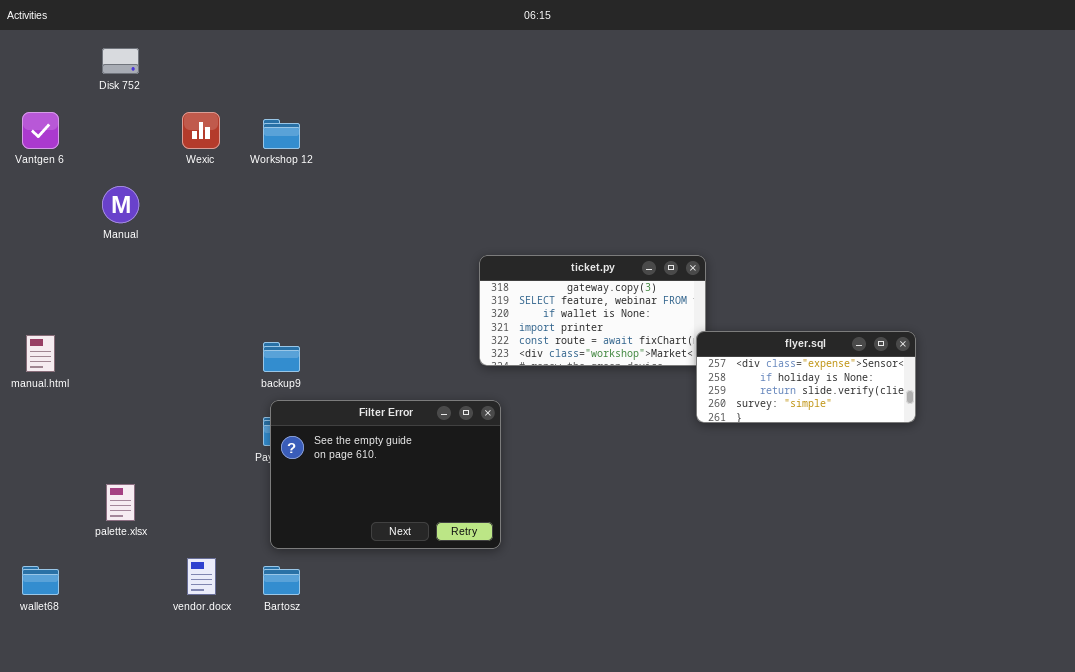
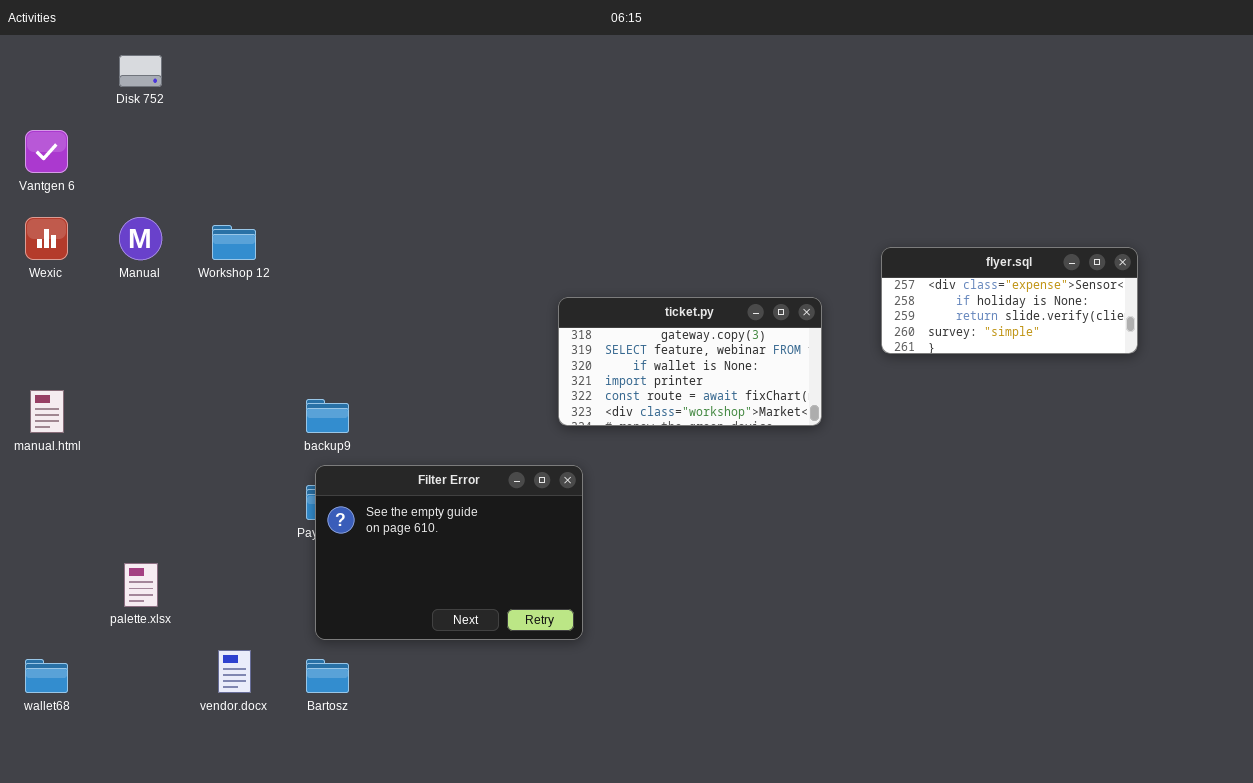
Wexic: [182,112,220,149] -> [25,217,68,260], moved
Workshop 12: [263,119,300,149] -> [212,225,256,260], moved
flyer.sql: [696,331,916,423] -> [881,247,1138,354], moved

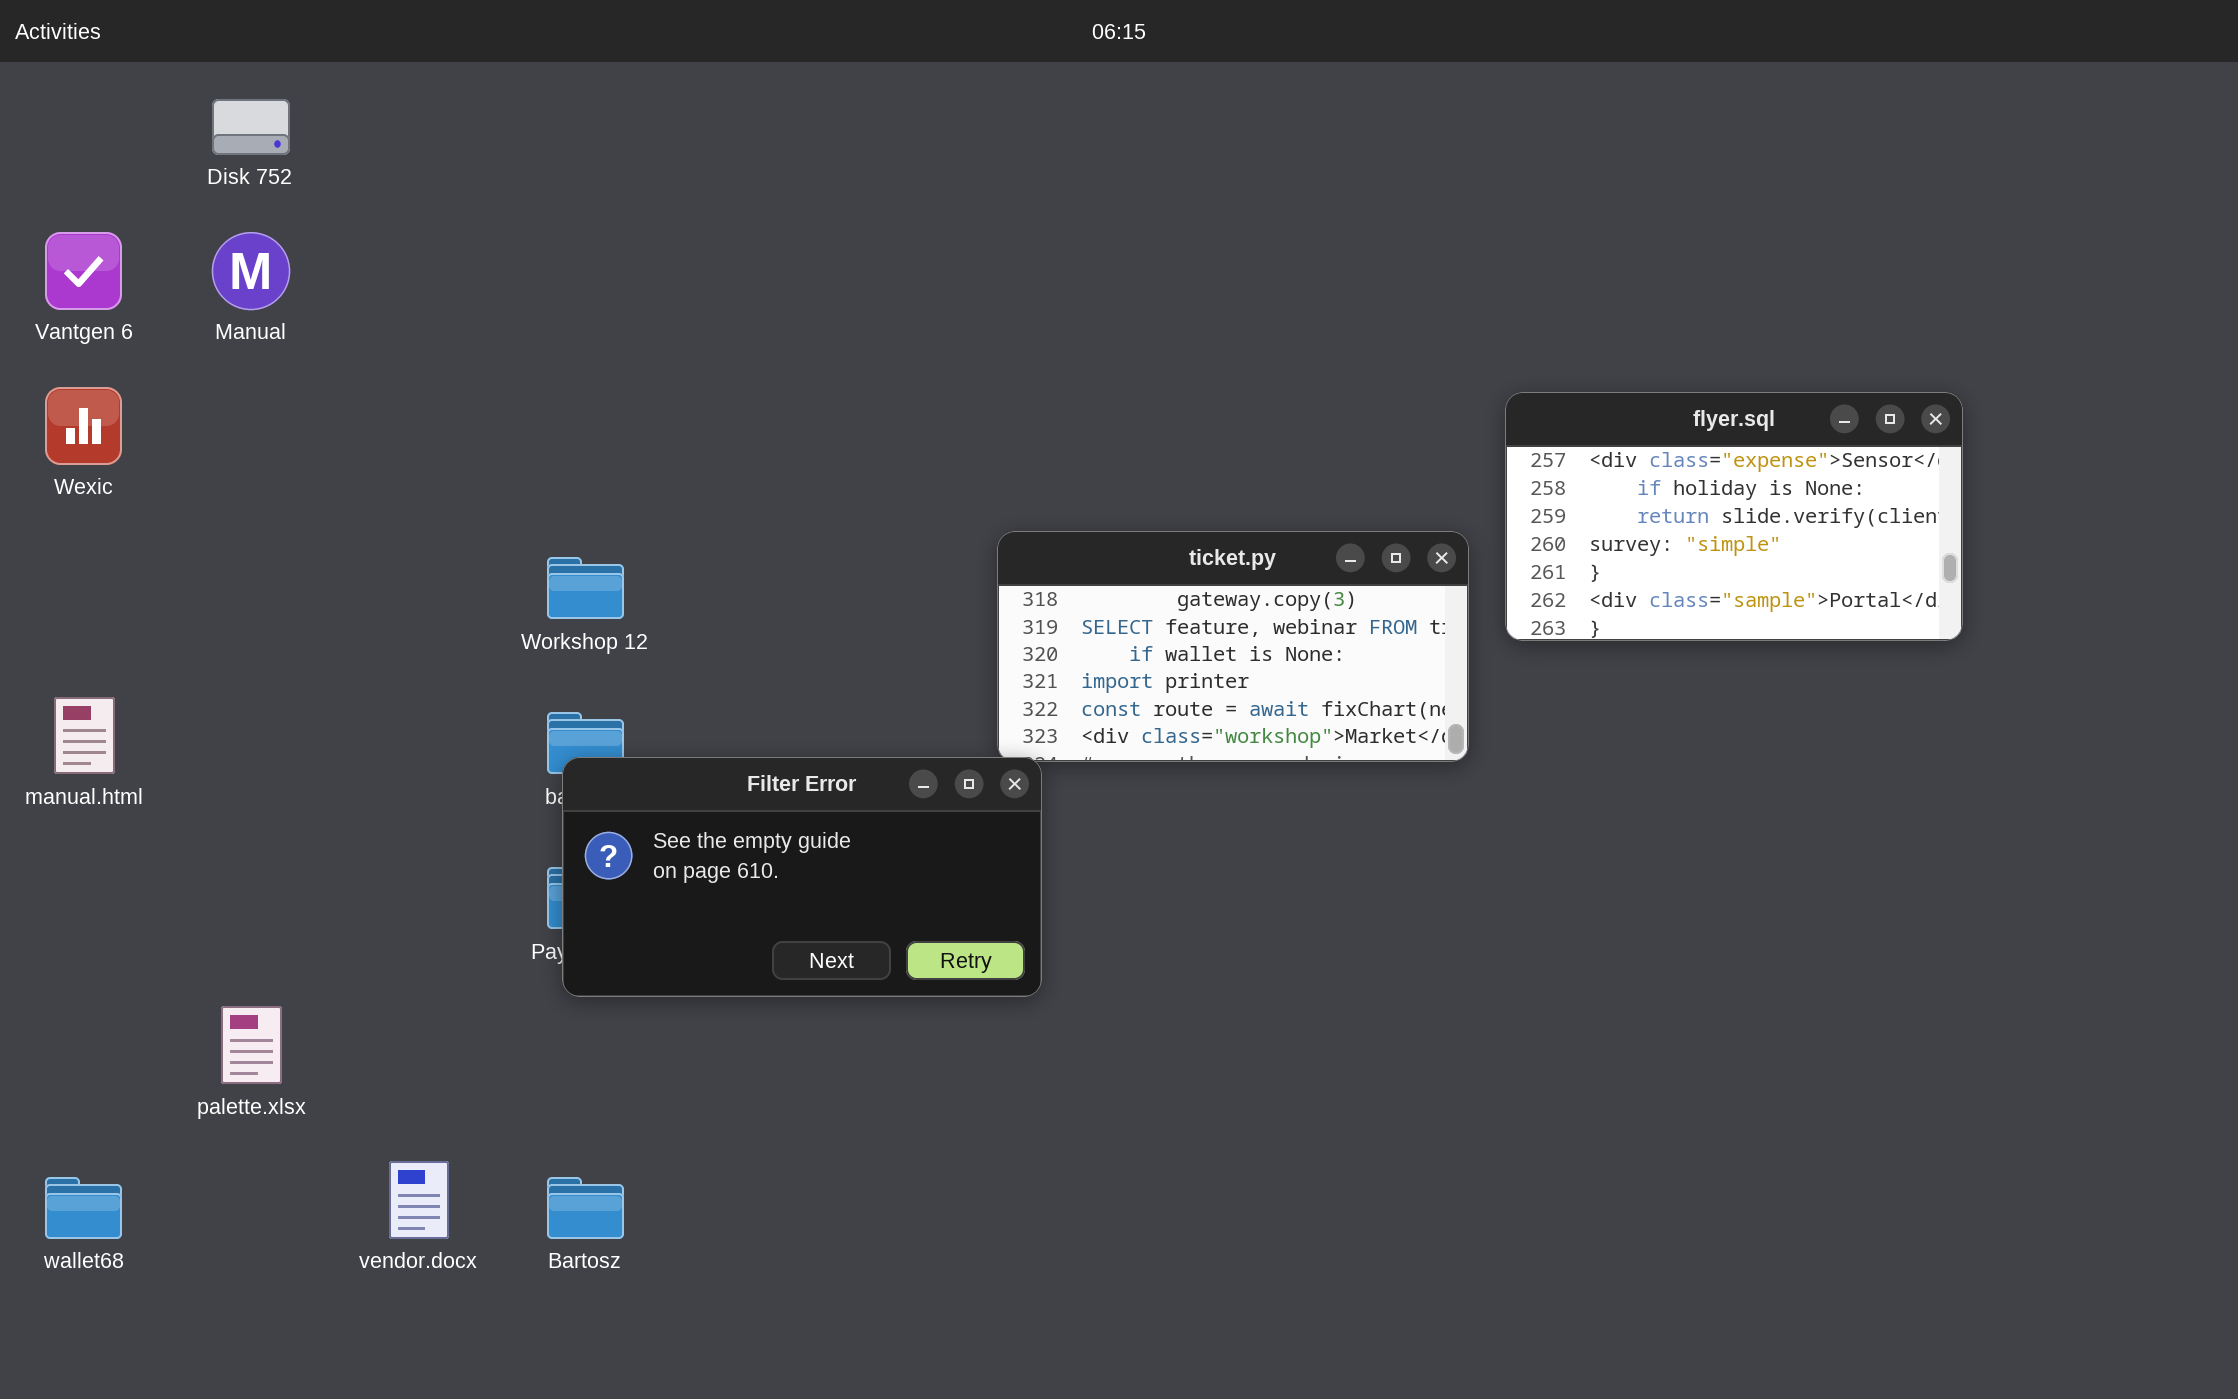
Manual: [119,217,162,260] -> [212,232,290,310], moved
Workshop 12: [212,225,256,260] -> [547,557,624,619], moved
flyer.sql: [881,247,1138,354] -> [1505,392,1963,641], moved, resized
Filter Error: [315,465,583,640] -> [562,757,1042,997], moved, resized

